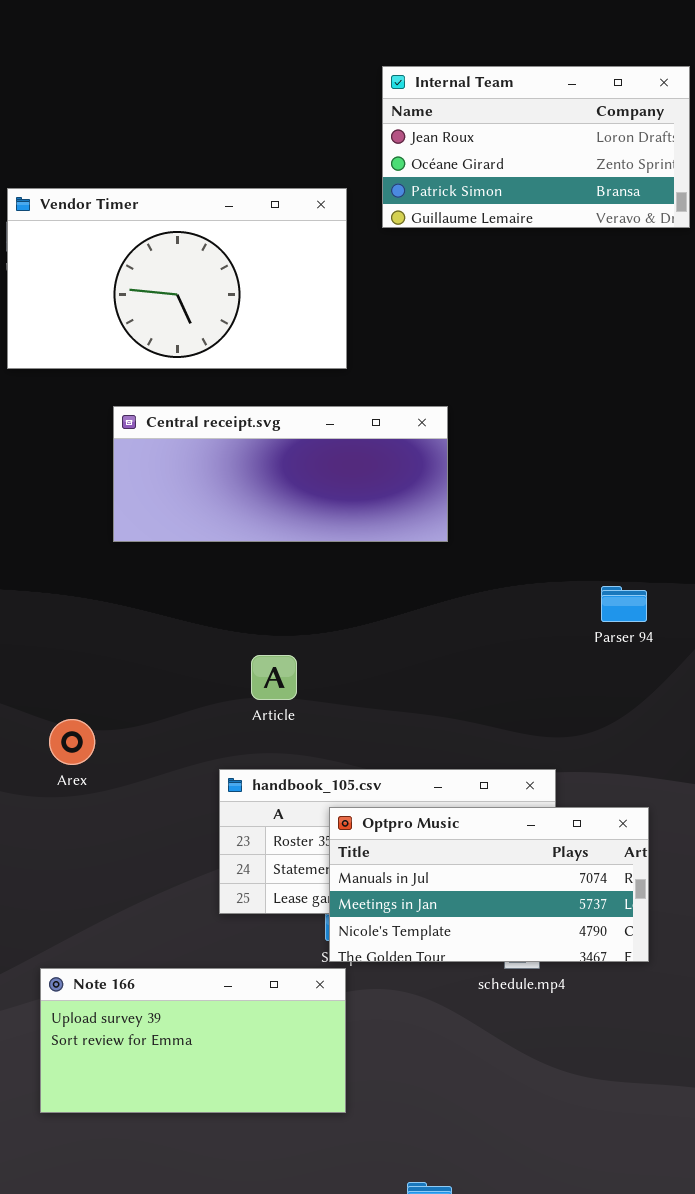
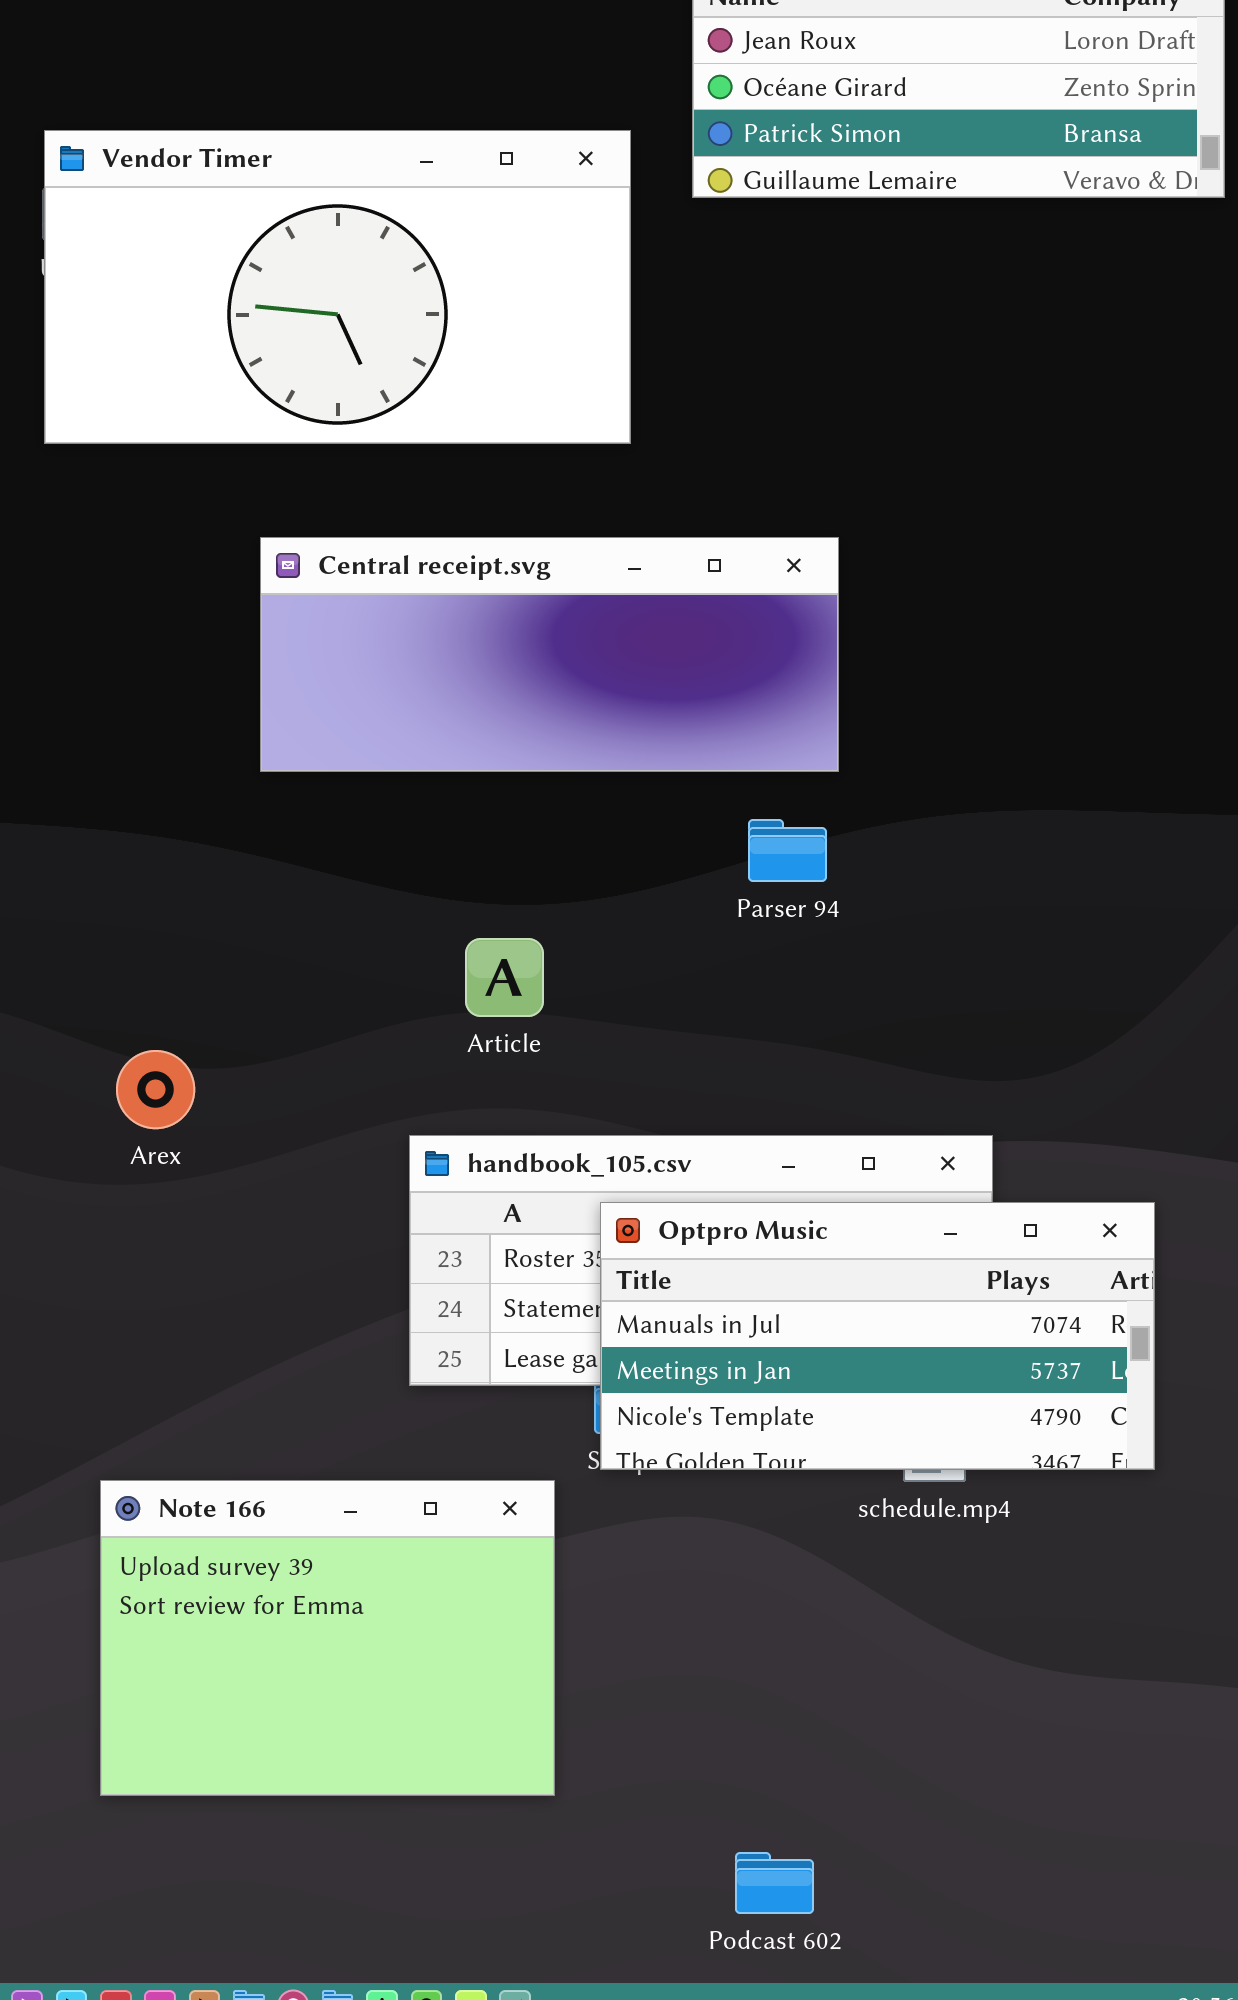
Central receipt.svg: [113,406,448,542] -> [260,537,839,772], moved
Parser 94: [601,586,647,622] -> [748,819,827,882], moved
Note 166: [40,968,346,1113] -> [100,1480,555,1796], resized

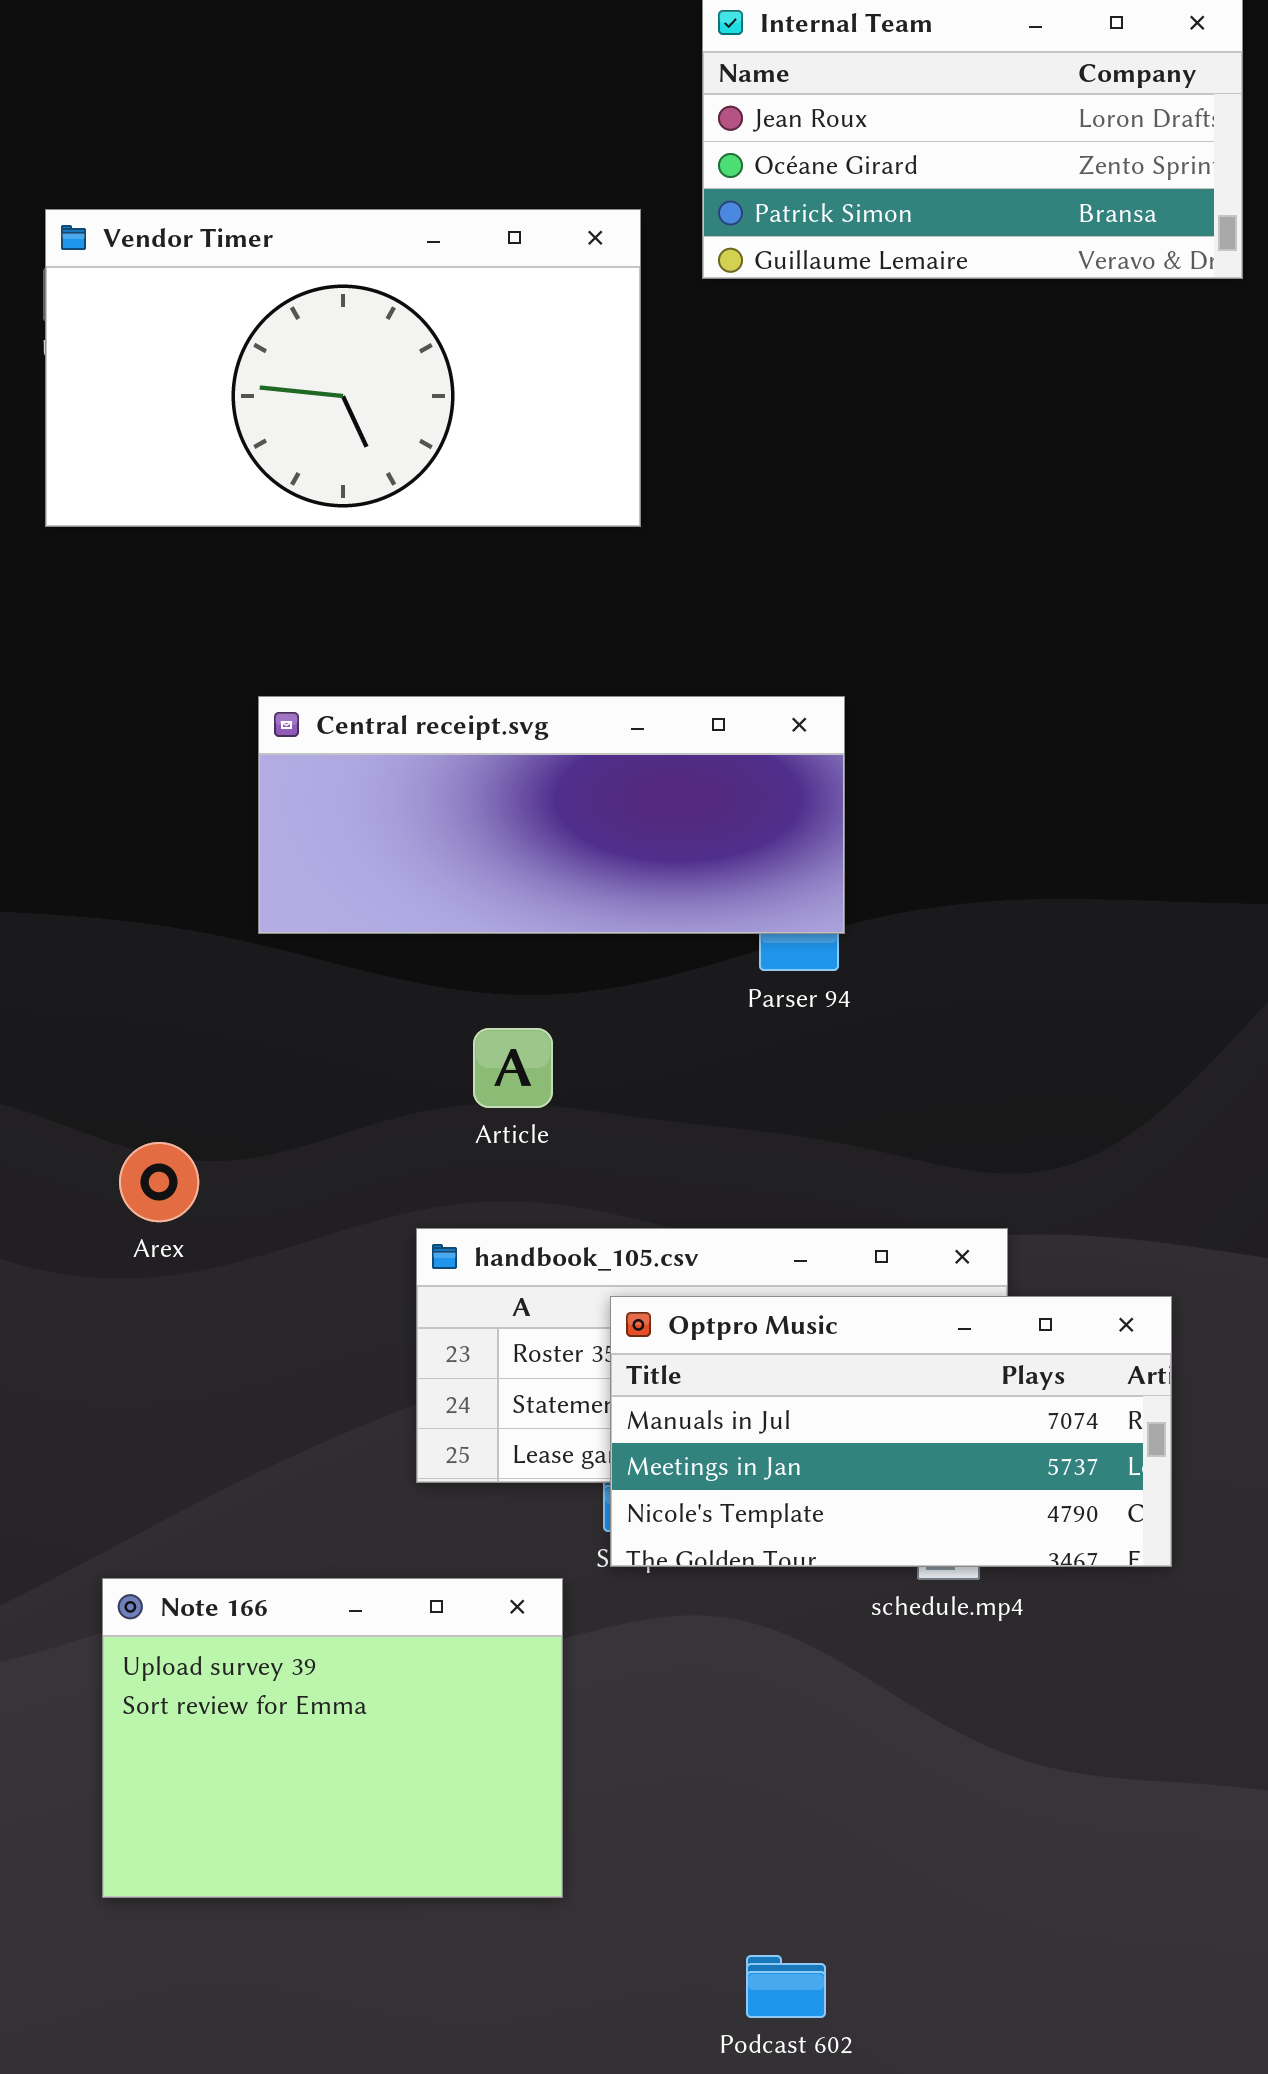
Central receipt.svg: [260,537,839,772] -> [258,696,845,934], moved

